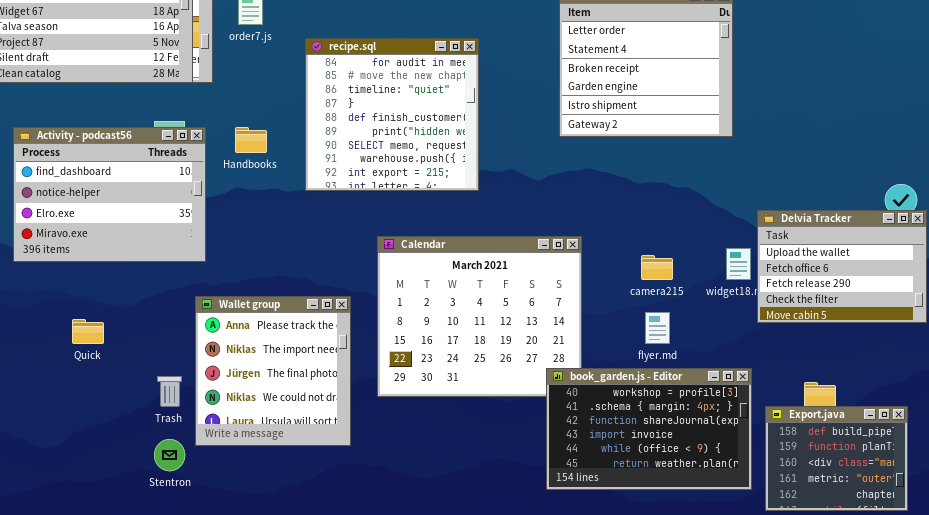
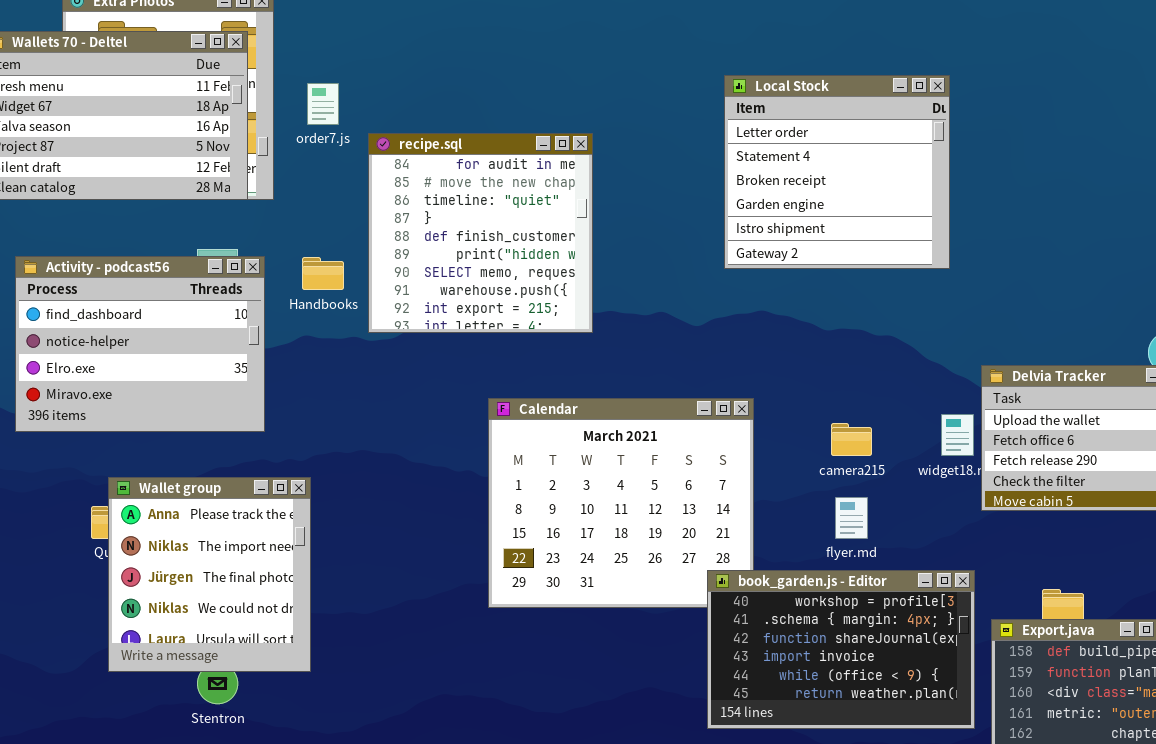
recipe.sql: [305,38,479,191] -> [368,133,593,333], moved
Wallet group: [195,296,351,446] -> [108,477,311,672], moved

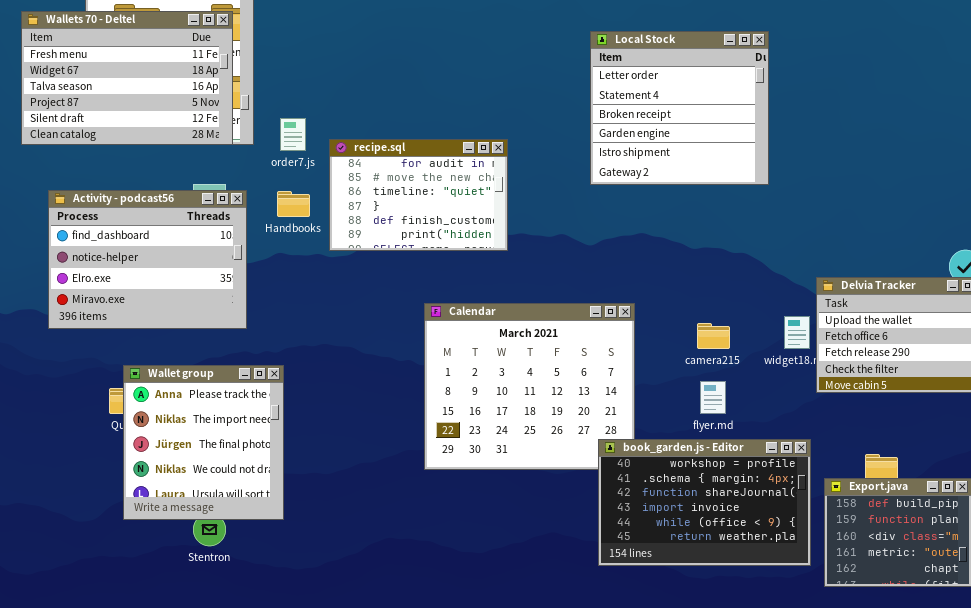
Local Stock: [724,75,950,269] -> [590,31,769,185], moved
order7.js: [307,83,339,125] -> [280,118,306,151], moved
recipe.sql: [368,133,593,333] -> [329,139,508,251], resized

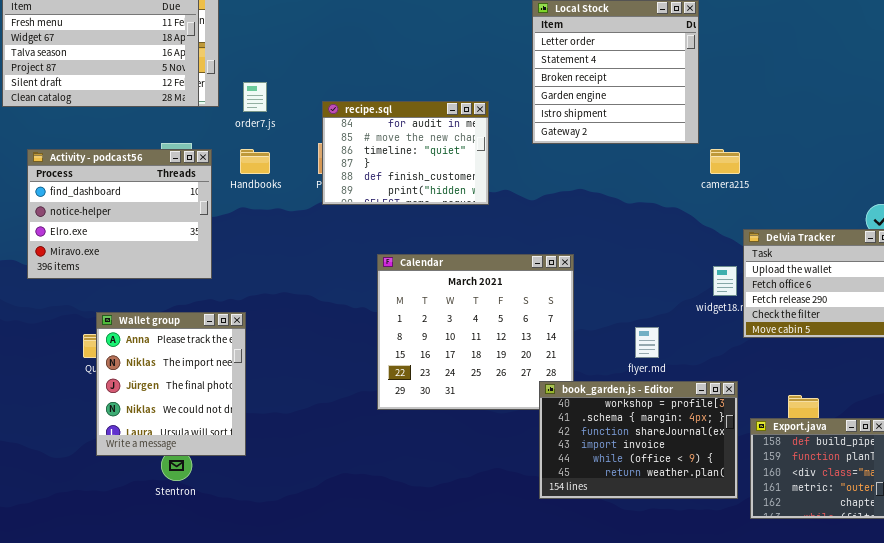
recipe.sql: [329,139,508,251] -> [322,101,489,205], moved
camera215: [697,323,730,349] -> [710,149,740,174], moved

